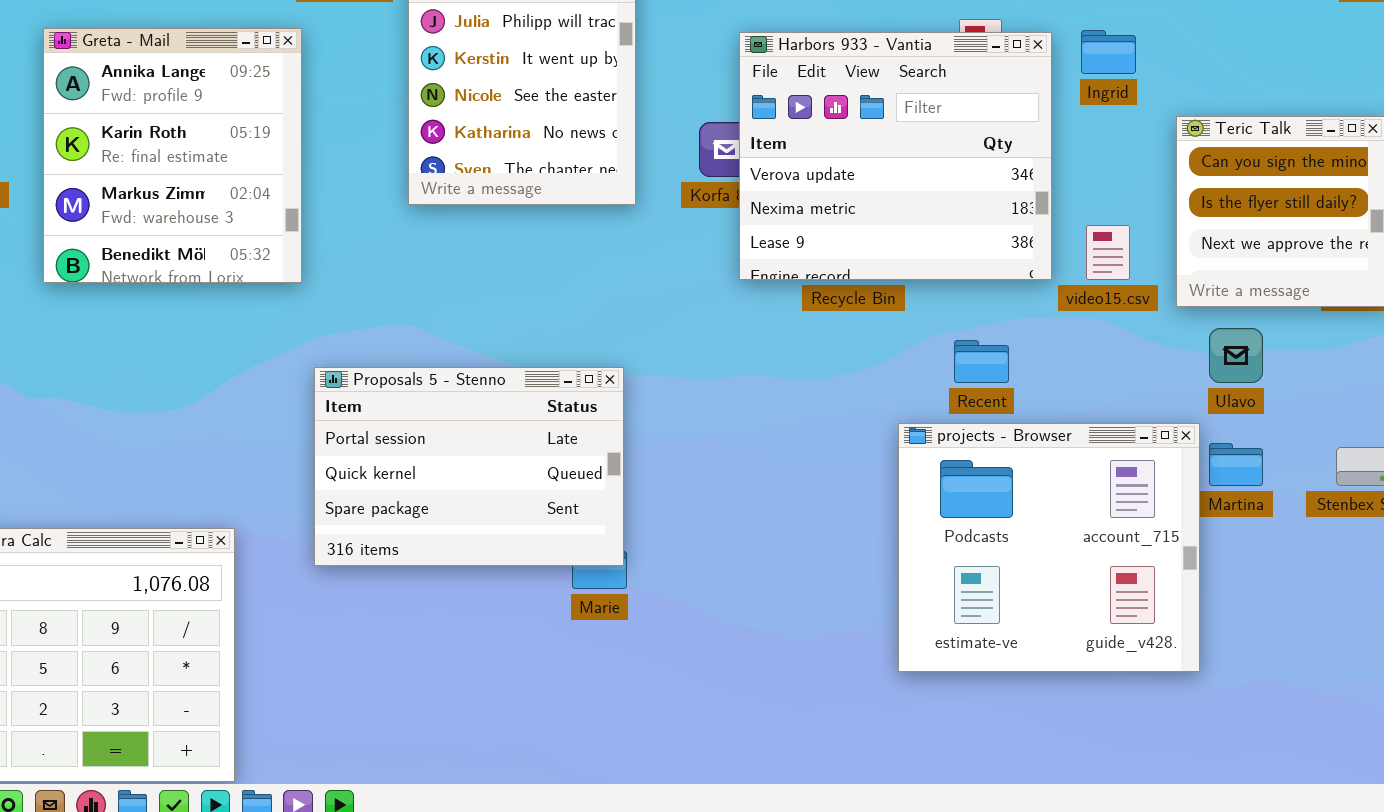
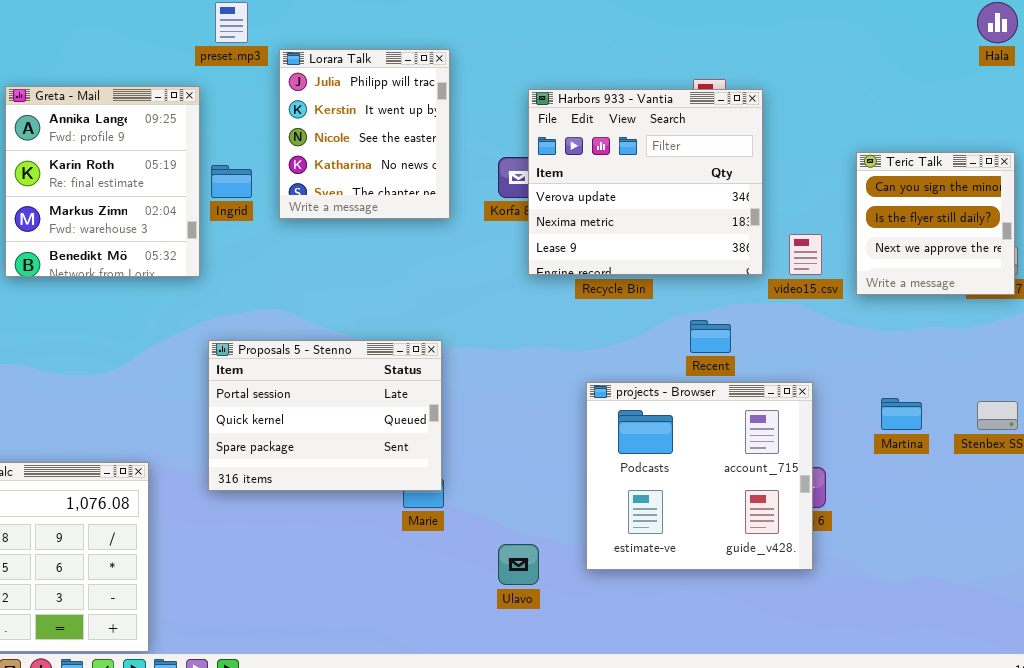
Ingrid: [1081,30,1136,74] -> [211,165,252,198], moved
Ulavo: [1209,328,1263,383] -> [498,544,539,585], moved
projects - Browser: [898,423,1200,672] -> [586,382,813,570], moved

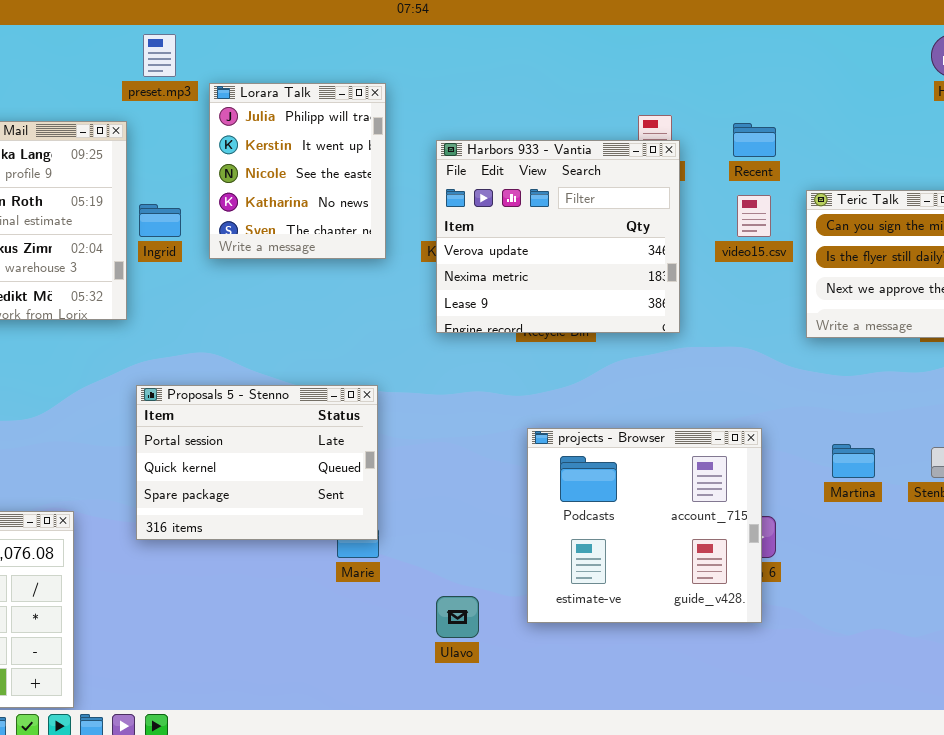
Harbors 933 - Vantia: [528,89,763,275] -> [436,140,680,333], moved
video15.csv: [789,234,822,275] -> [737,195,771,237], moved
Recent: [690,320,731,353] -> [733,123,776,157], moved

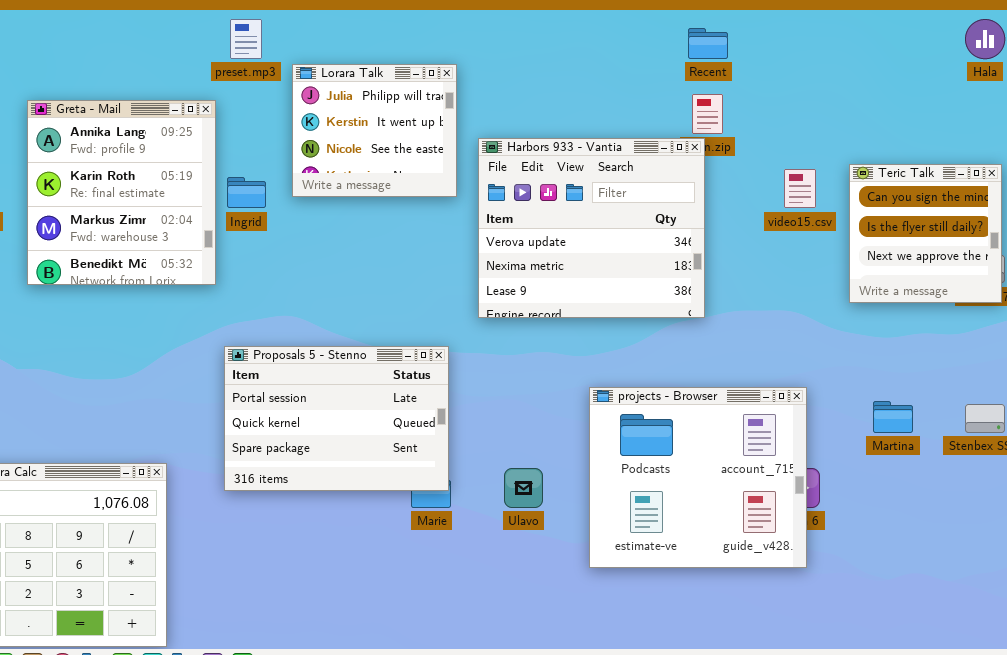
Lorara Talk: [209,83,386,259] -> [292,64,457,197], resized
Recent: [733,123,776,157] -> [688,28,728,59], moved
Harbors 933 - Vantia: [436,140,680,333] -> [478,138,705,318], moved
Ulavo: [436,596,479,638] -> [504,468,543,508], moved

